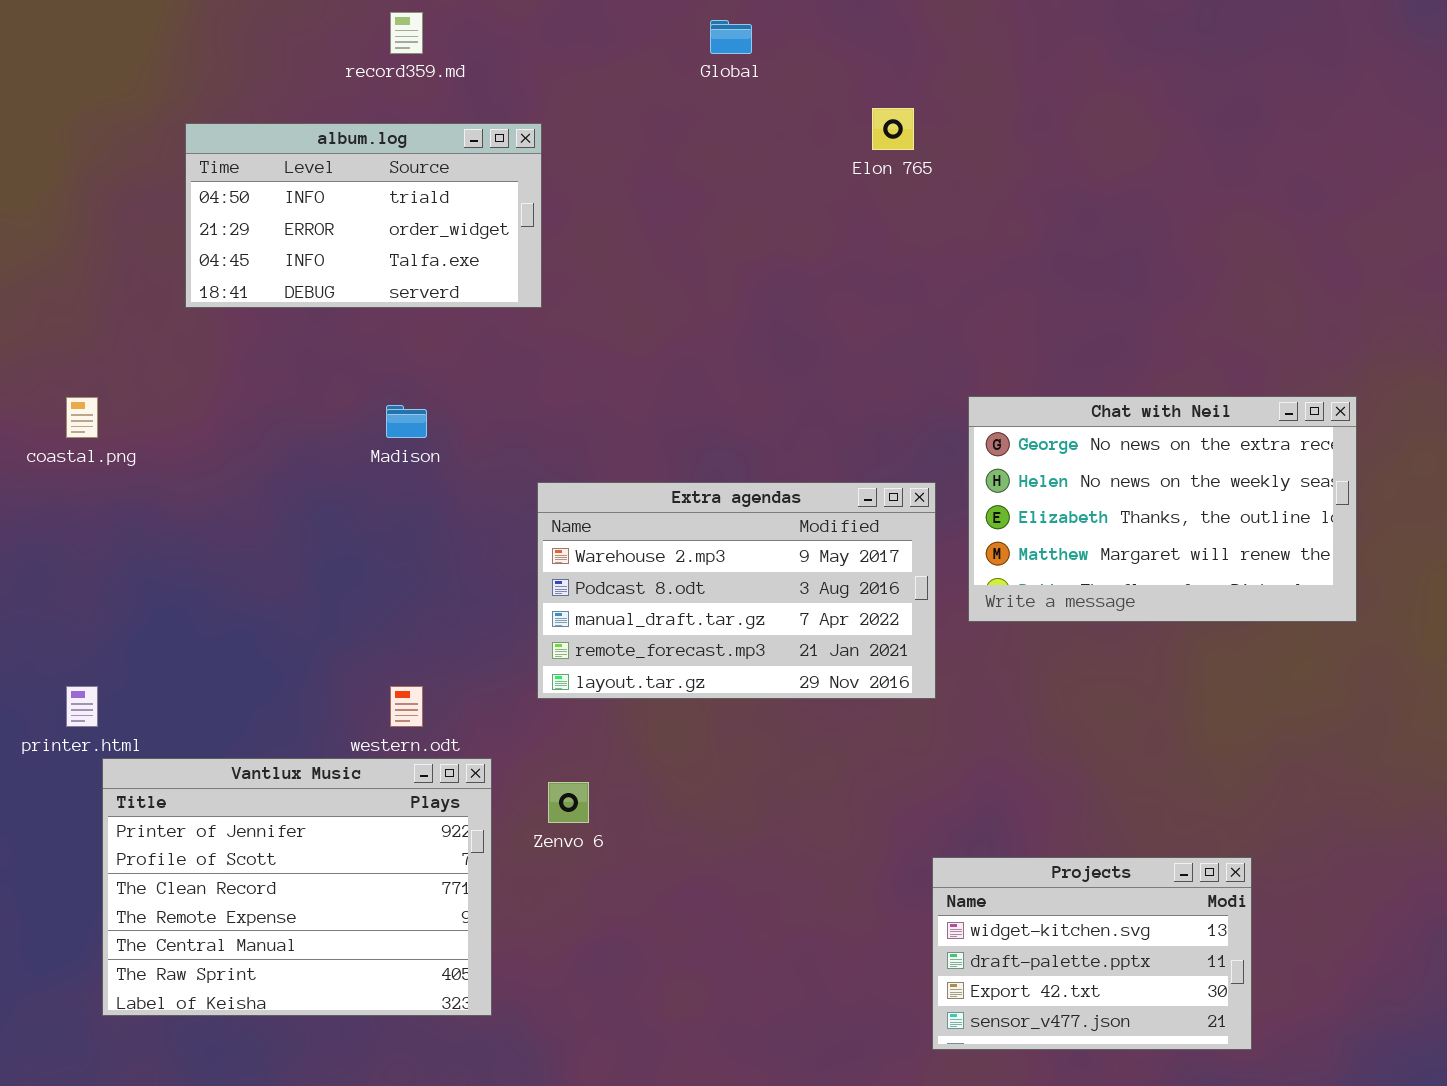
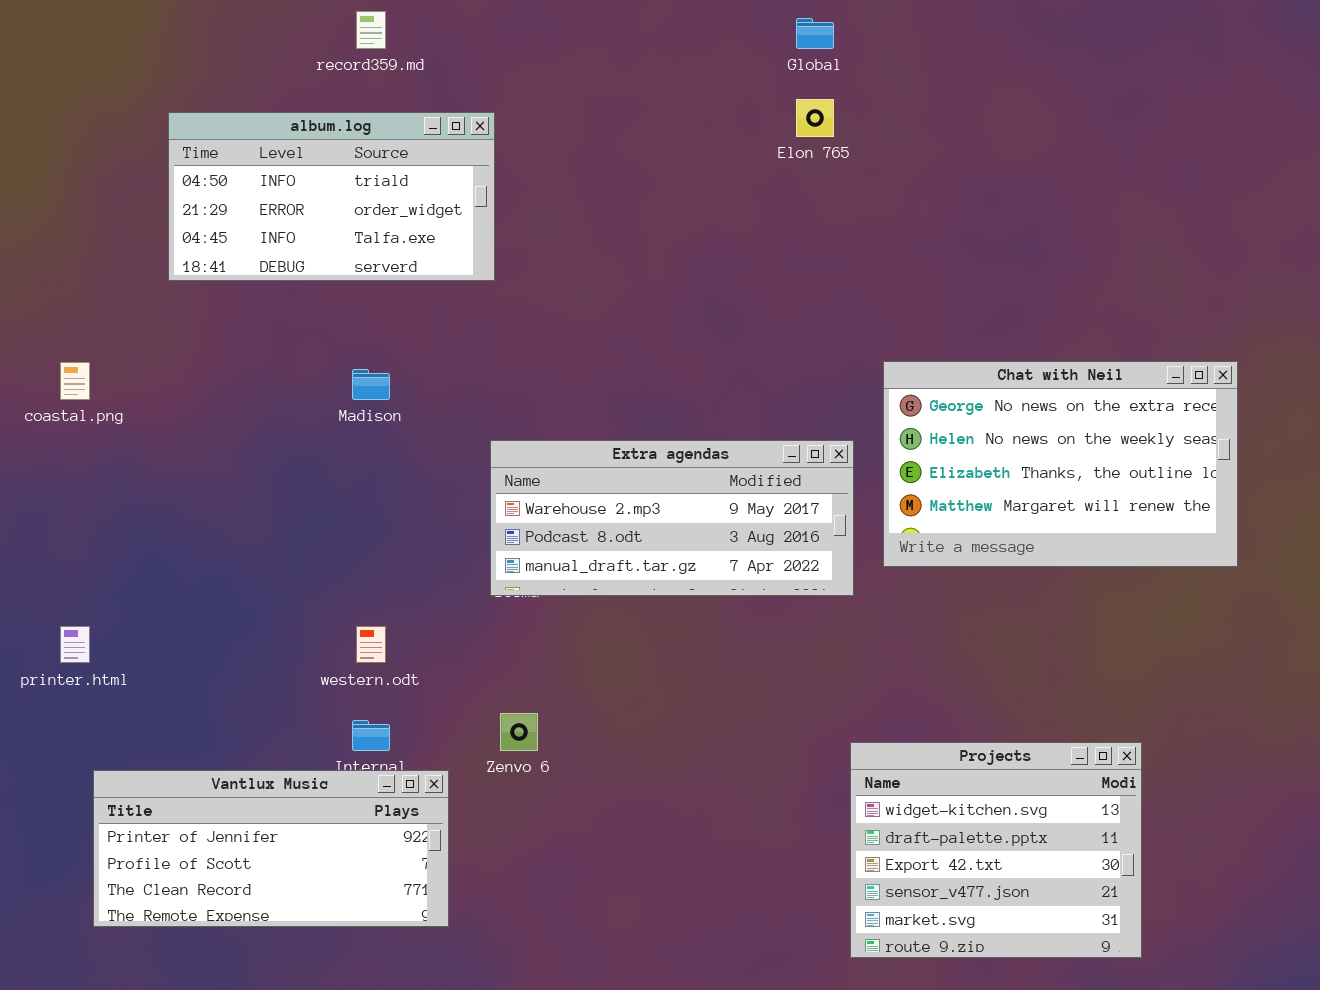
Global: [710,20,752,54] -> [796,18,834,49], moved
Extra agendas: [537,482,936,699] -> [490,440,854,596], resized
Vantlux Music: [102,758,492,1016] -> [93,770,449,927], resized
Projects: [932,857,1252,1050] -> [850,742,1142,958], resized

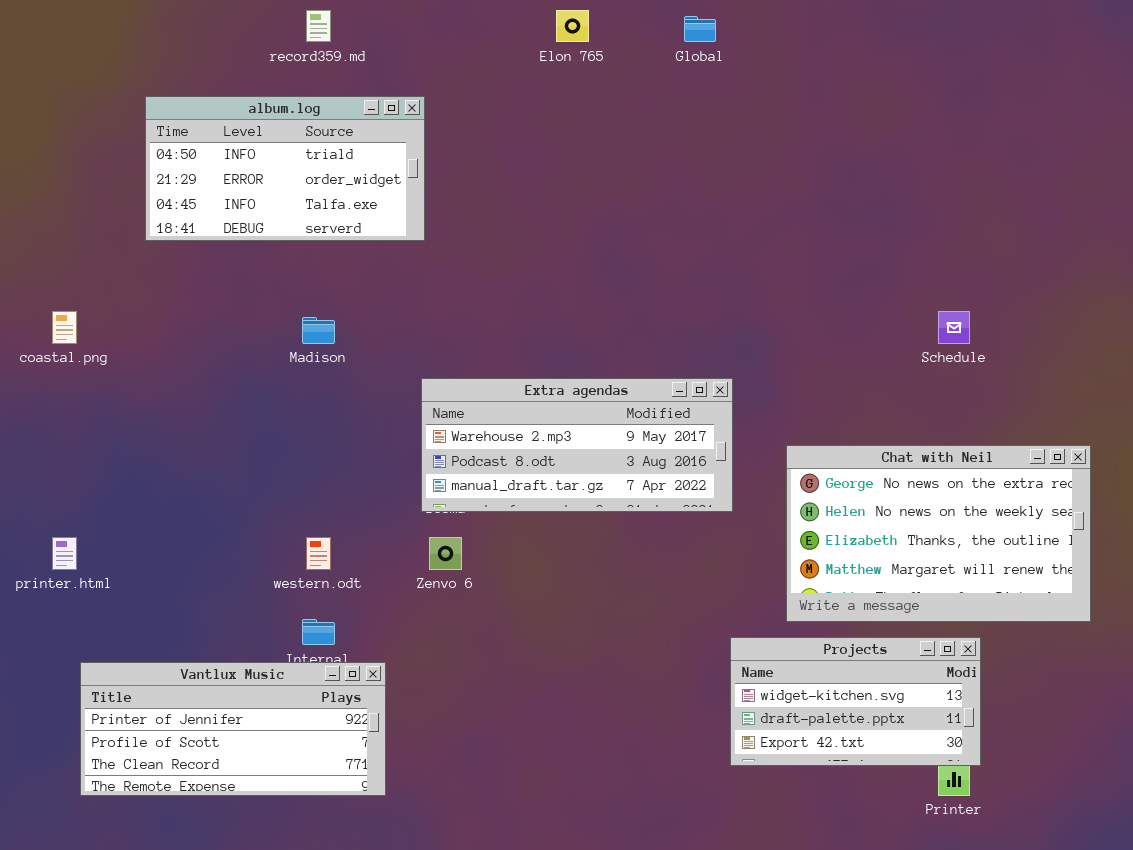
Elon 765: [796,99,834,137] -> [556,10,589,42], moved
Chat with Neil: [883,361,1238,567] -> [786,445,1091,622], moved
Zenvo 6: [500,713,538,751] -> [429,537,462,570], moved
Projects: [850,742,1142,958] -> [730,637,981,766], resized

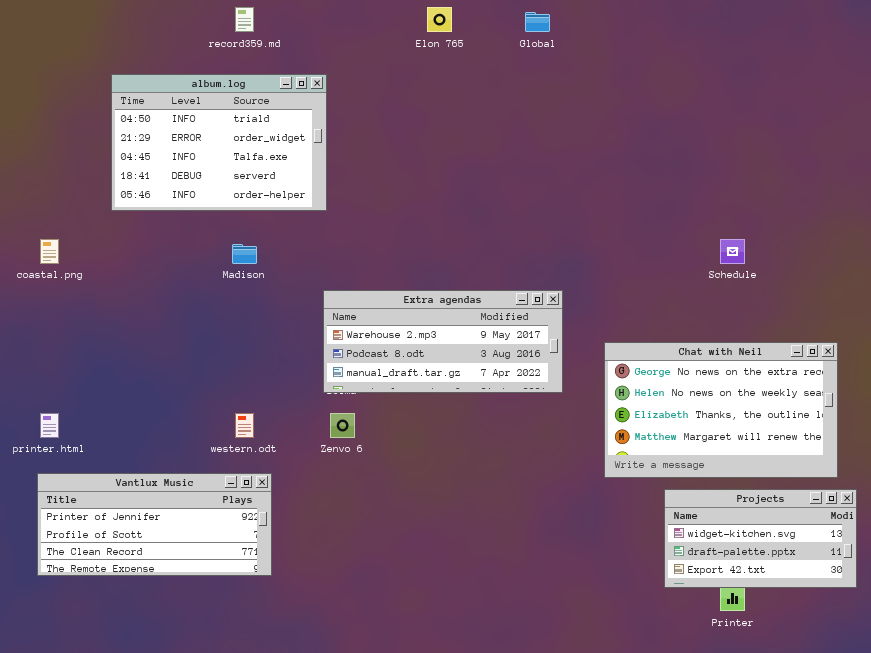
album.log: [145,96,425,241] -> [111,74,327,211], resized
Projects: [730,637,981,766] -> [664,489,857,588], moved
Vantlux Music: [80,662,386,796] -> [37,473,272,576], moved

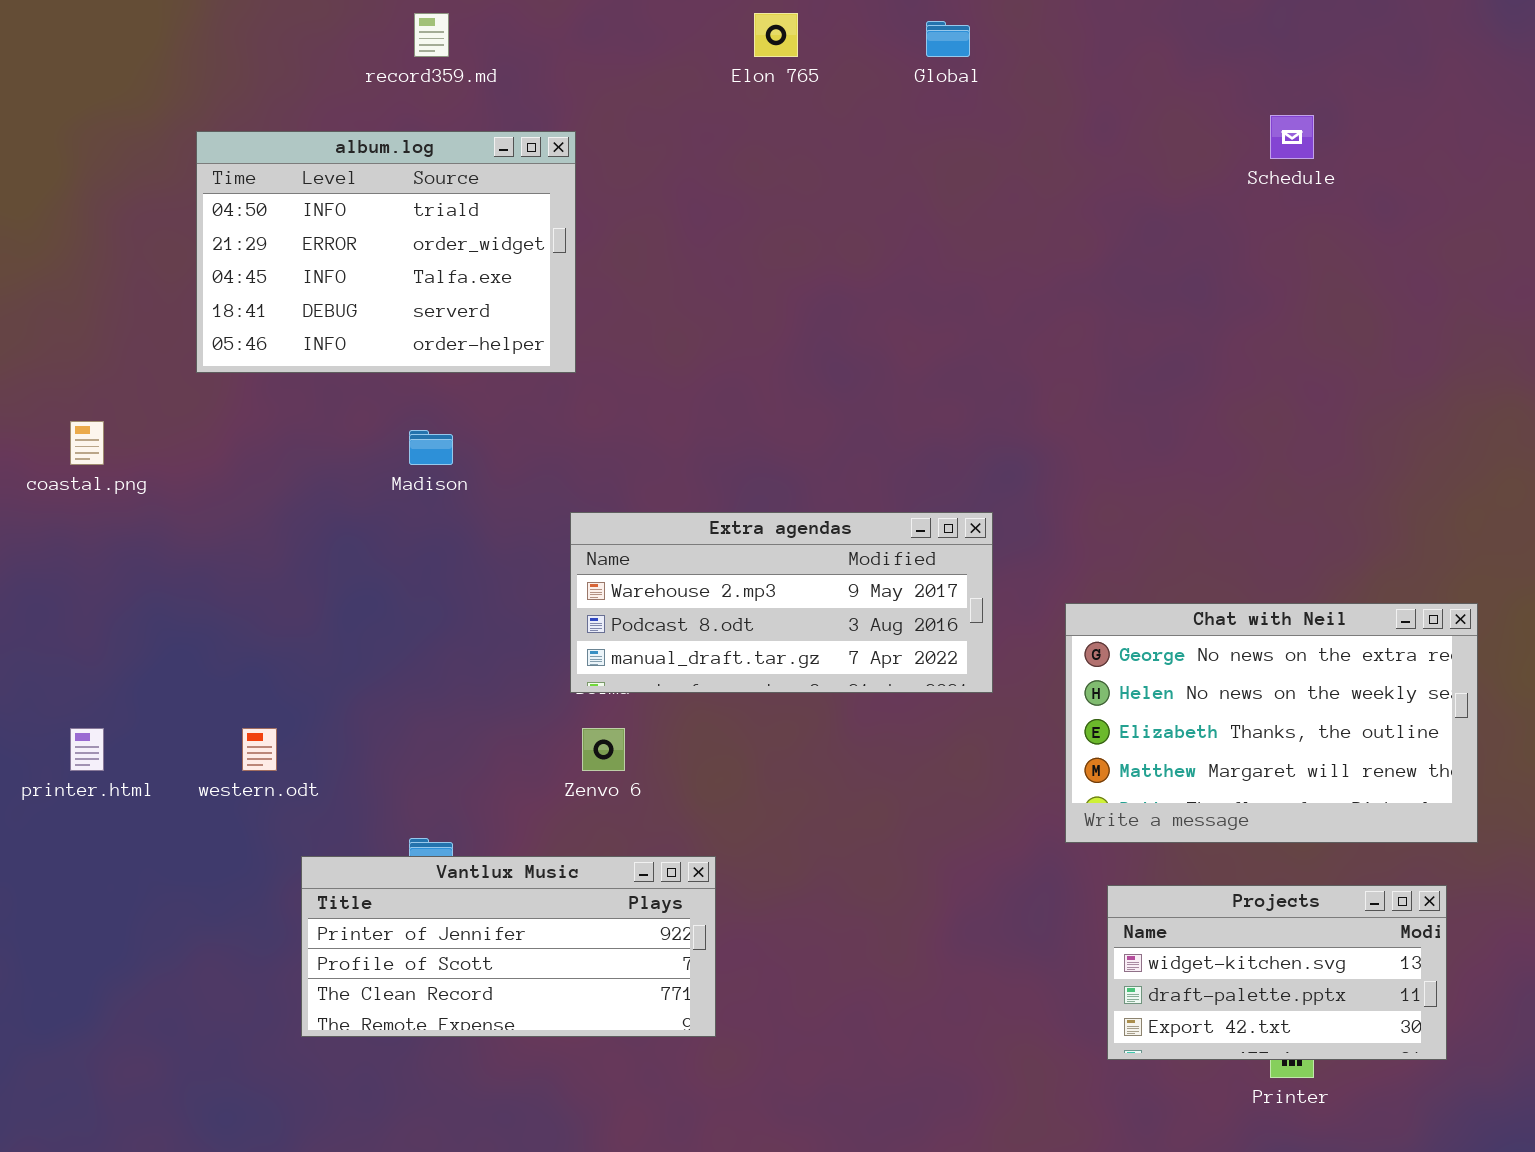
Schedule: [720,239,745,264] -> [1270,115,1314,159], moved
western.odt: [235,413,254,438] -> [242,728,277,771], moved
Vantlux Music: [37,473,272,576] -> [301,856,716,1037], moved
Projects: [664,489,857,588] -> [1107,885,1447,1060], moved

